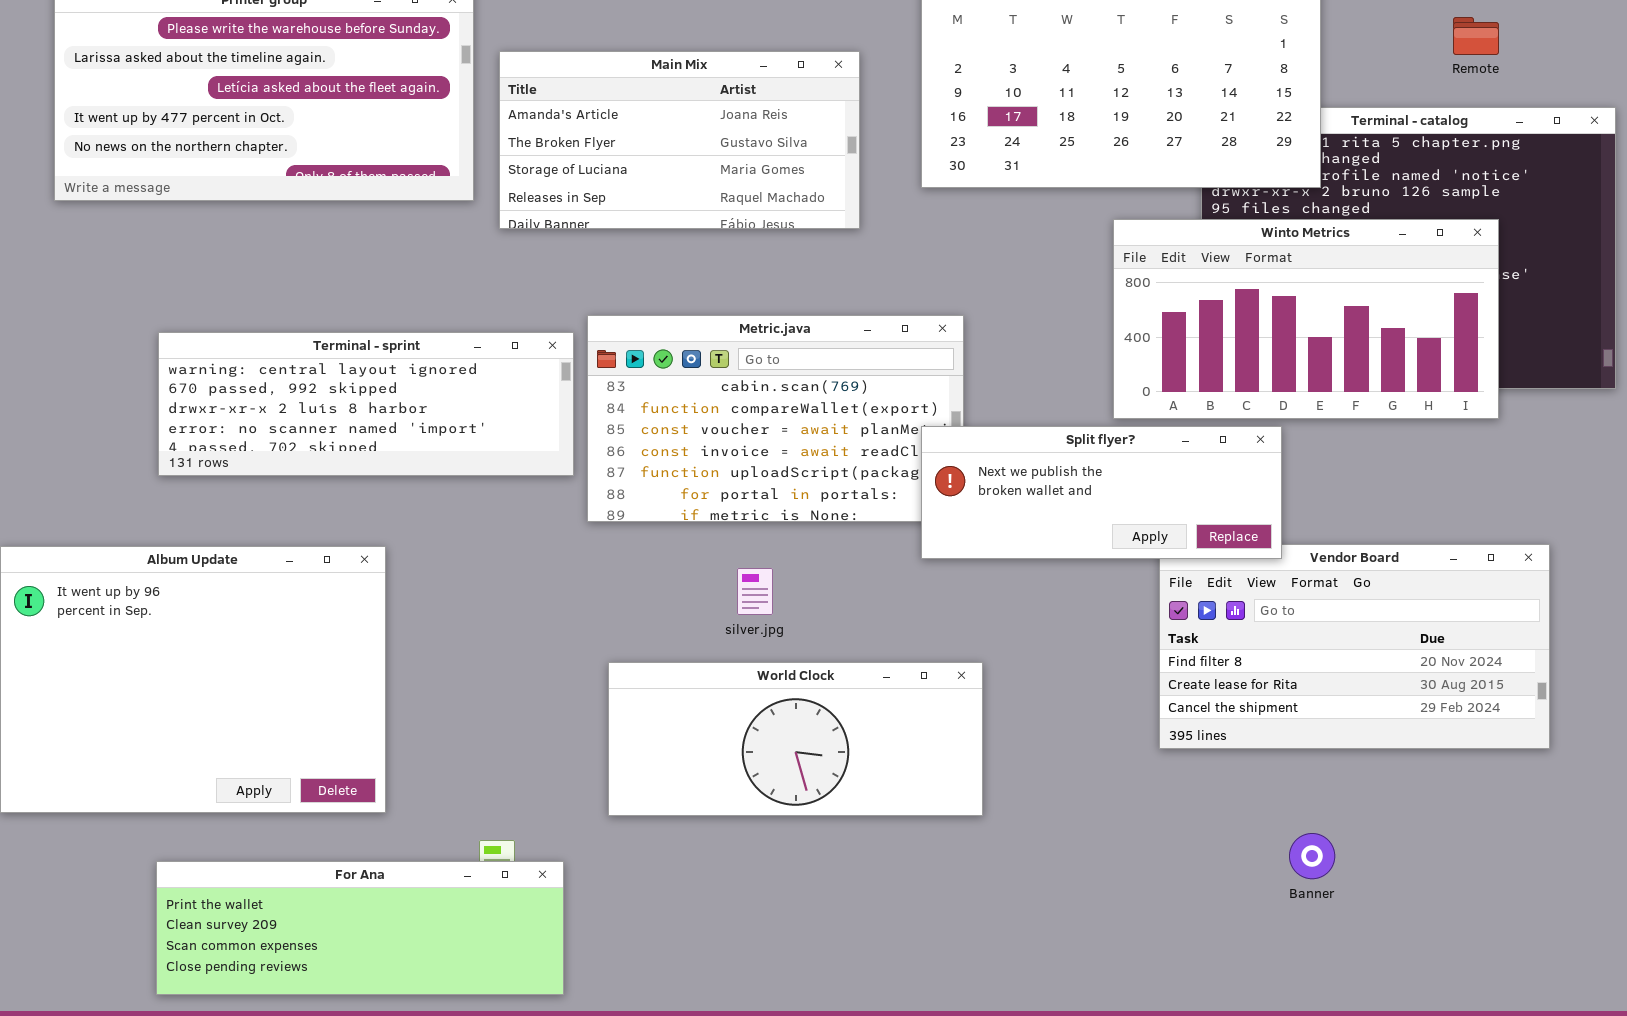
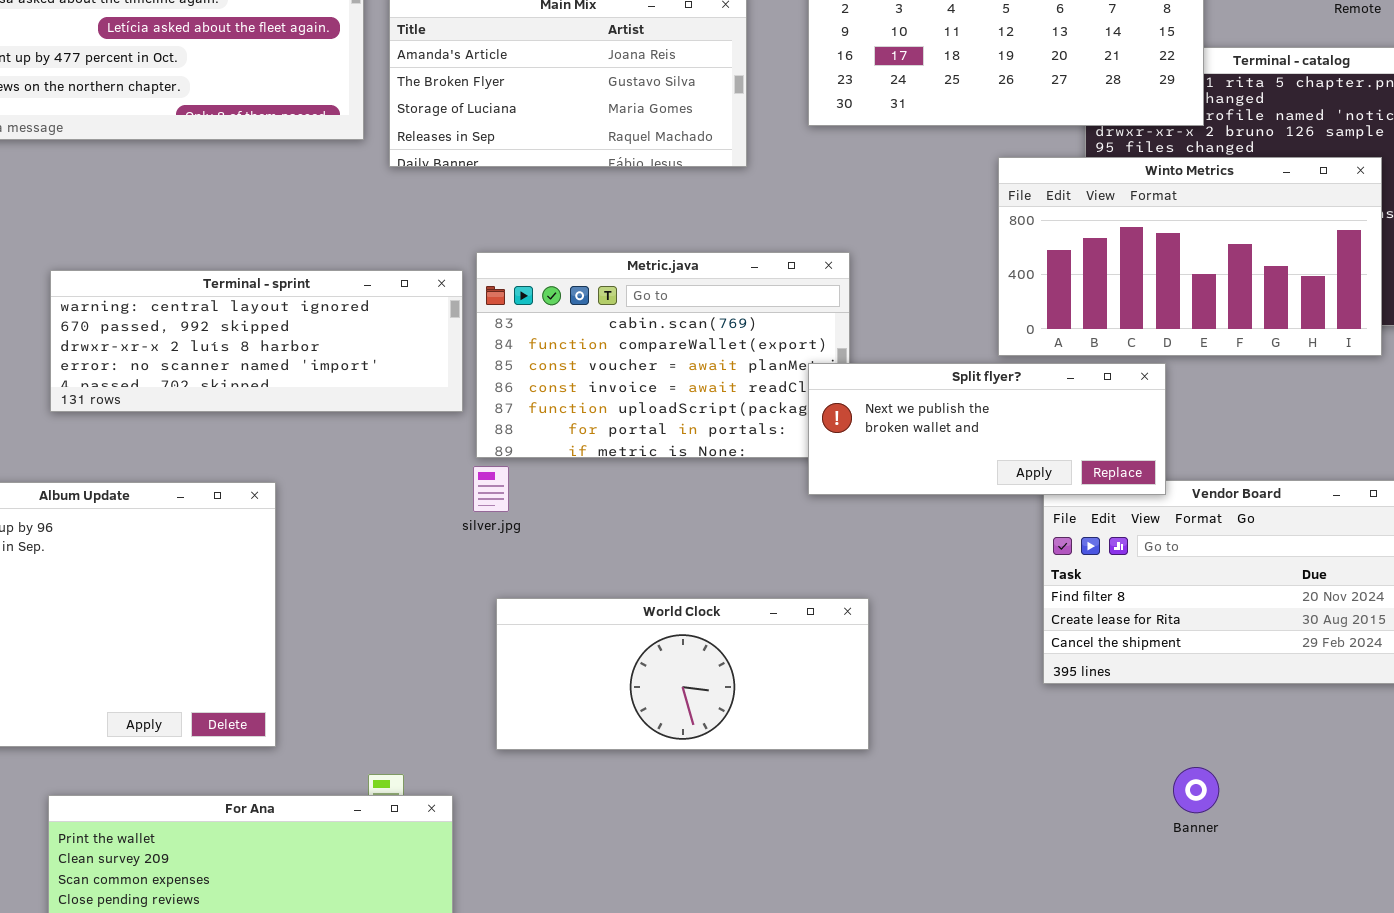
silver.jpg: [737,568,773,615] -> [473,466,509,512], moved

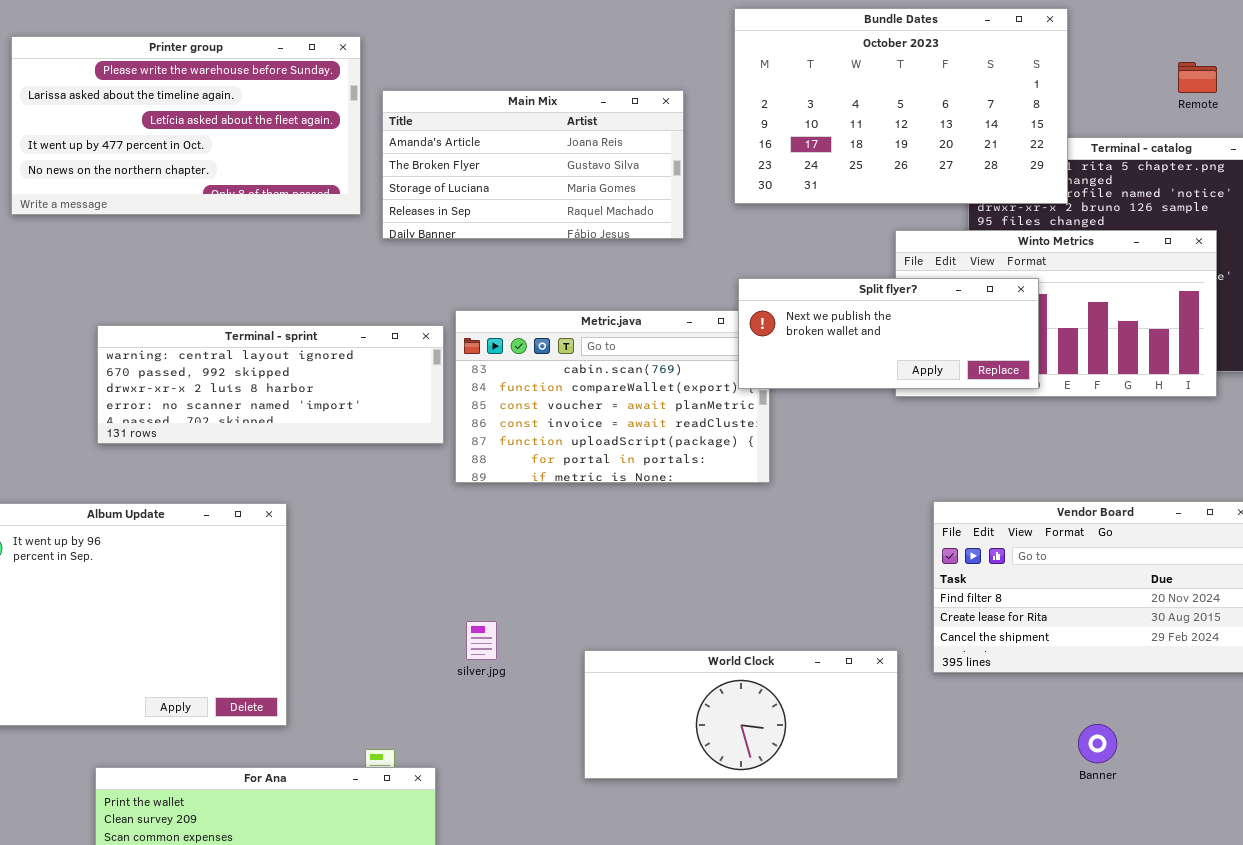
Split flyer?: [808,363,1166,495] -> [738,278,1039,389], moved
silver.jpg: [473,466,509,512] -> [466,621,497,660], moved
World Clock: [496,598,869,750] -> [584,650,898,779], moved
Banner: [1173,767,1219,813] -> [1078,724,1117,763], moved

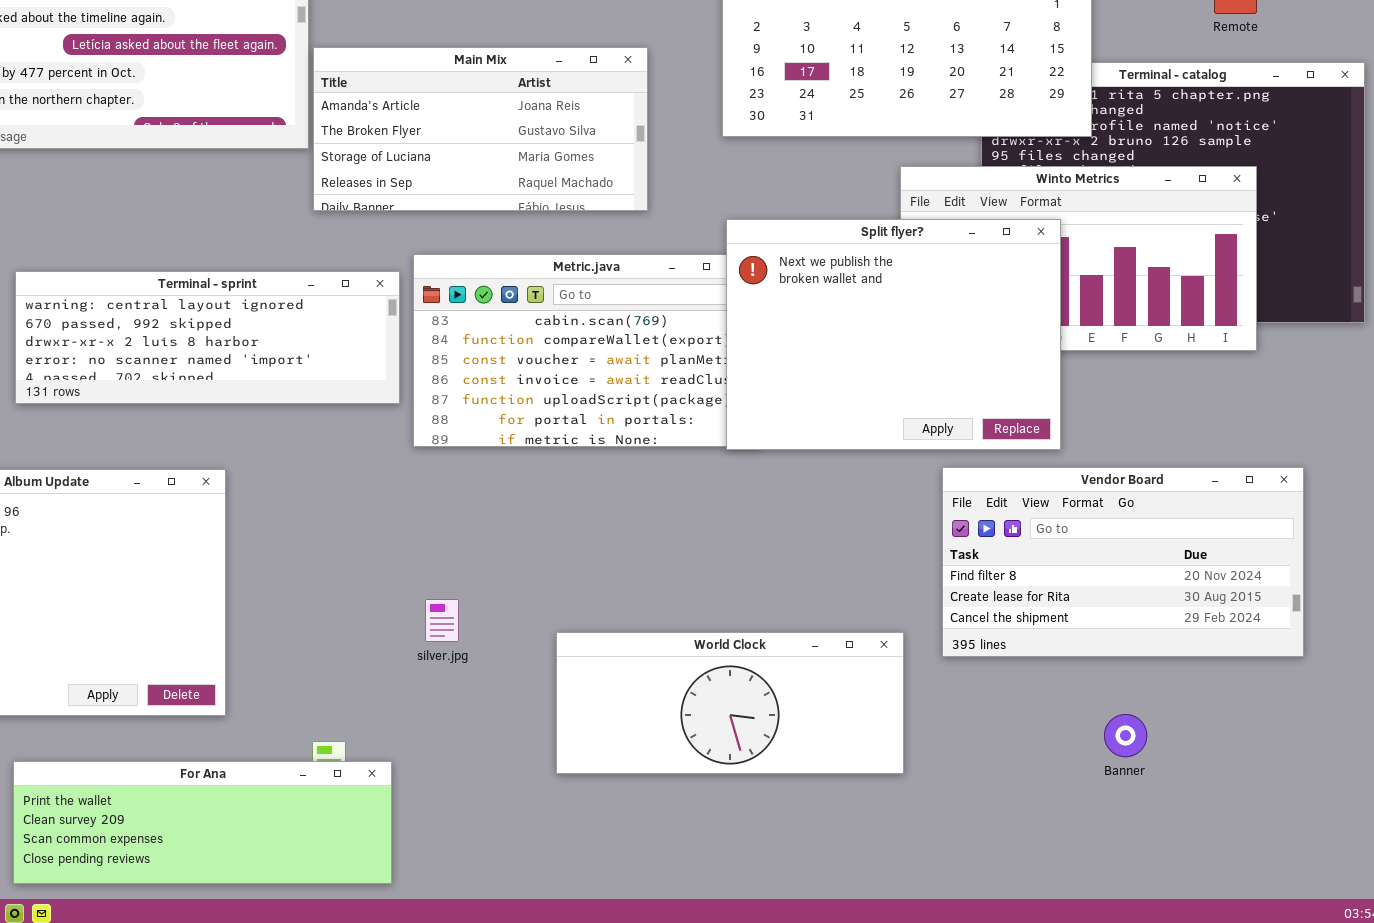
Main Mix: [382,90,684,239] -> [313,47,648,211], moved
Split flyer?: [738,278,1039,389] -> [726,219,1061,450], resized

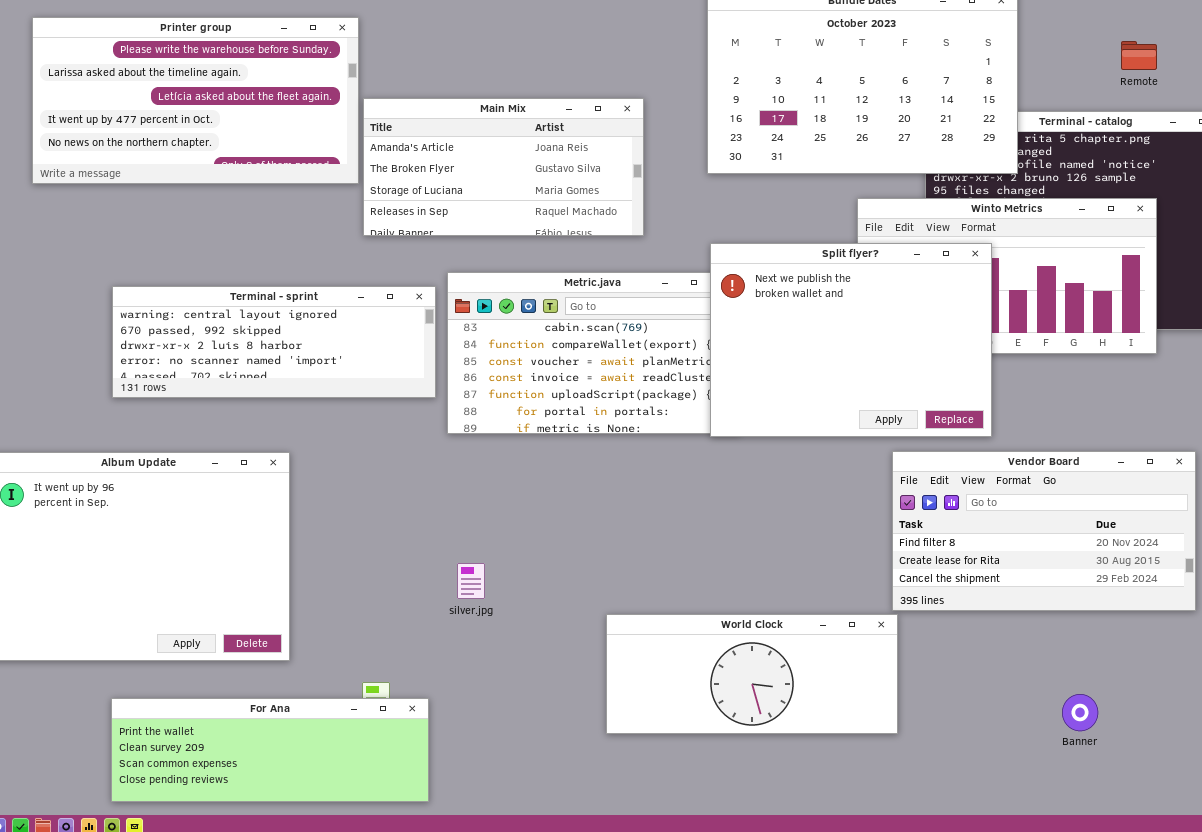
World Clock: [556,632,904,774] -> [606,614,898,734], moved
Banner: [1104,714,1147,757] -> [1062,694,1098,731], moved

